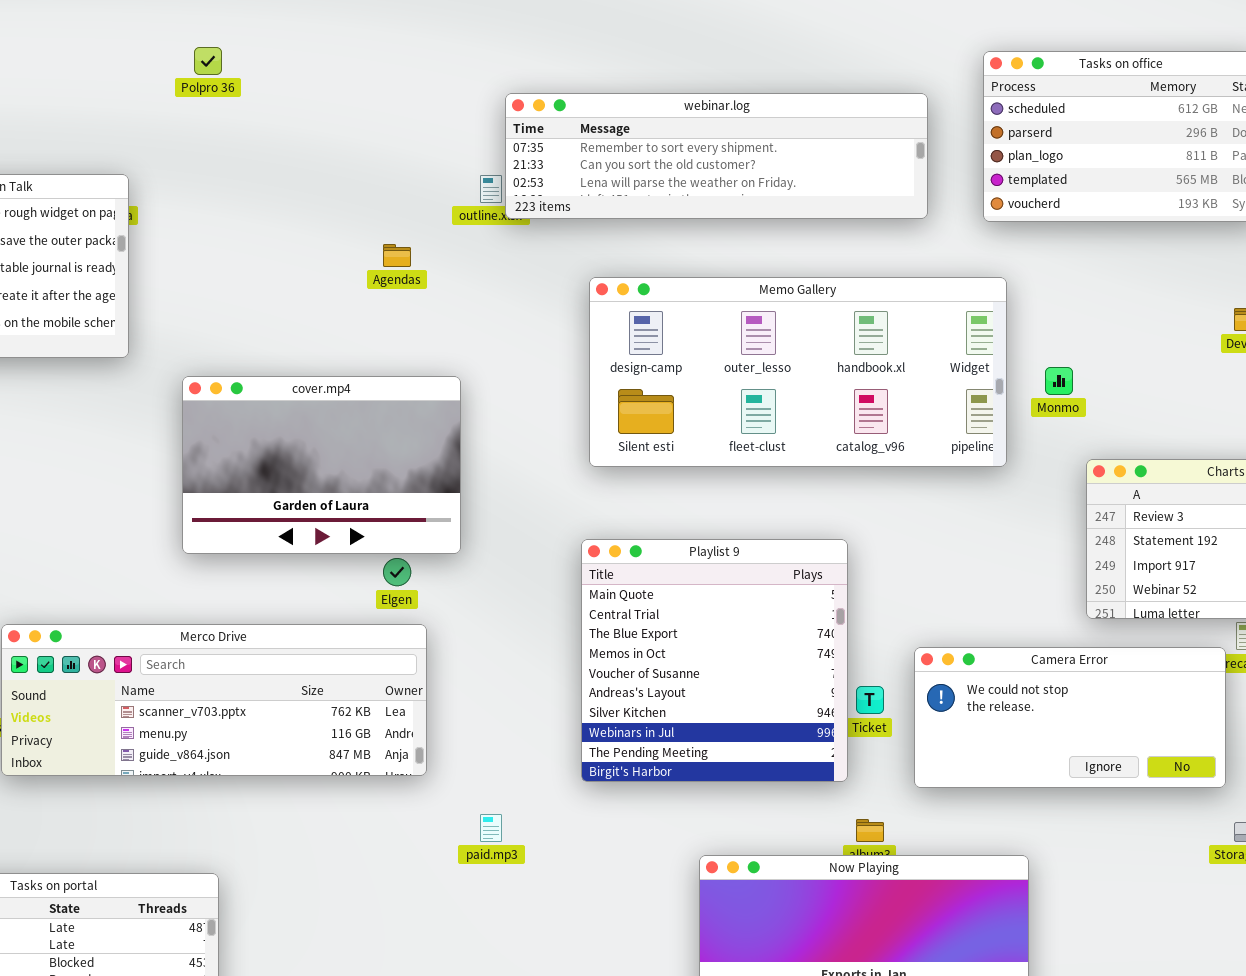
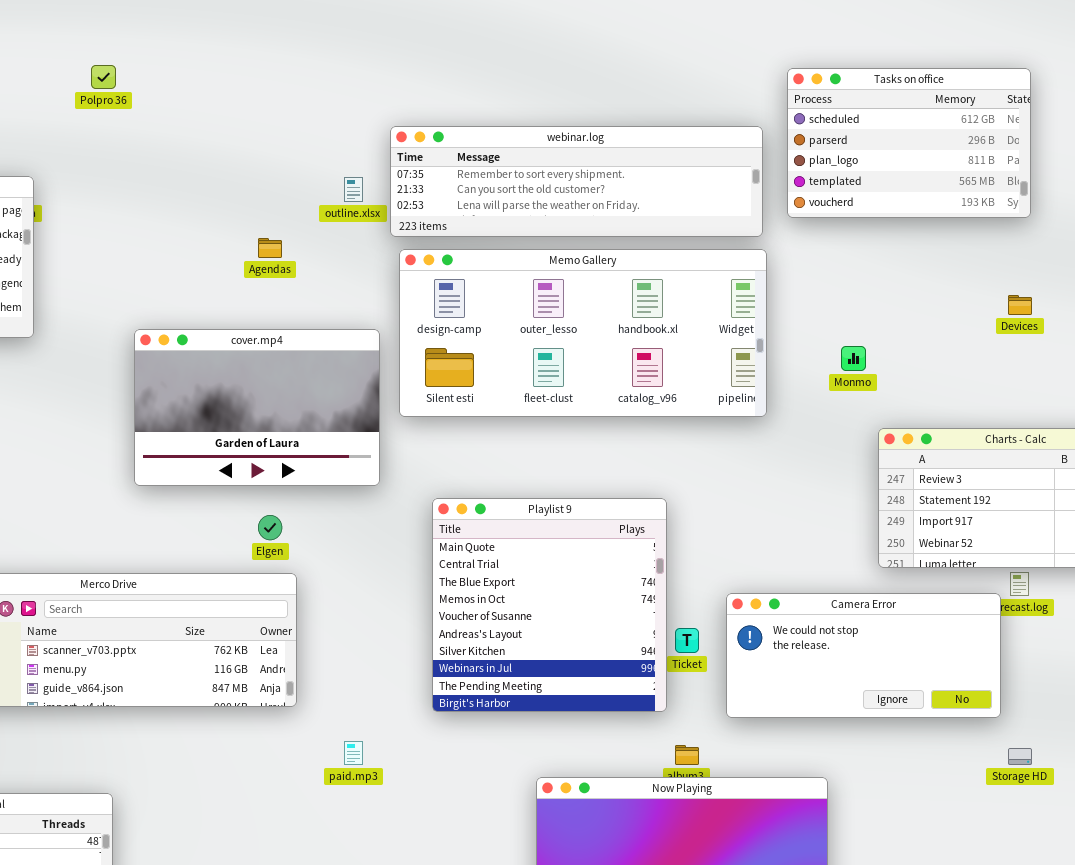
webinar.log: [505,93,928,219] -> [390,126,763,237], moved
Memo Gallery: [589,277,1007,467] -> [399,249,767,417], moved
cover.mp4: [182,376,461,554] -> [134,329,380,486], moved

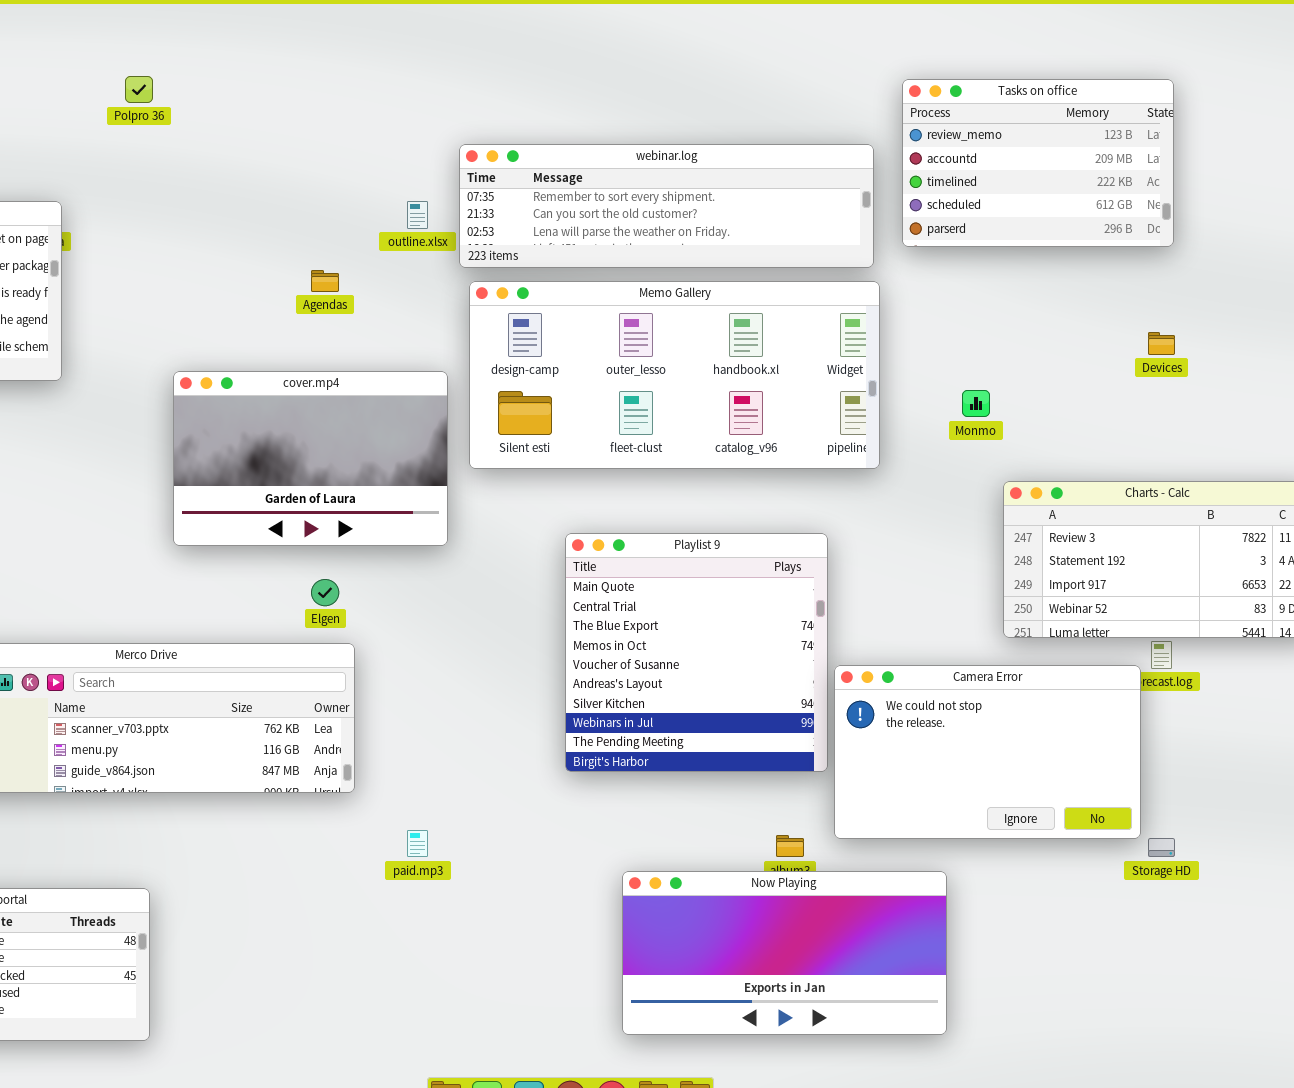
Tasks on office: [787,68,1031,218] -> [902,79,1174,247], scrolled up 3 rows
Playlist 9: [432,498,667,712] -> [565,533,828,772], moved
Camera Error: [726,593,1001,718] -> [834,665,1141,839], resized

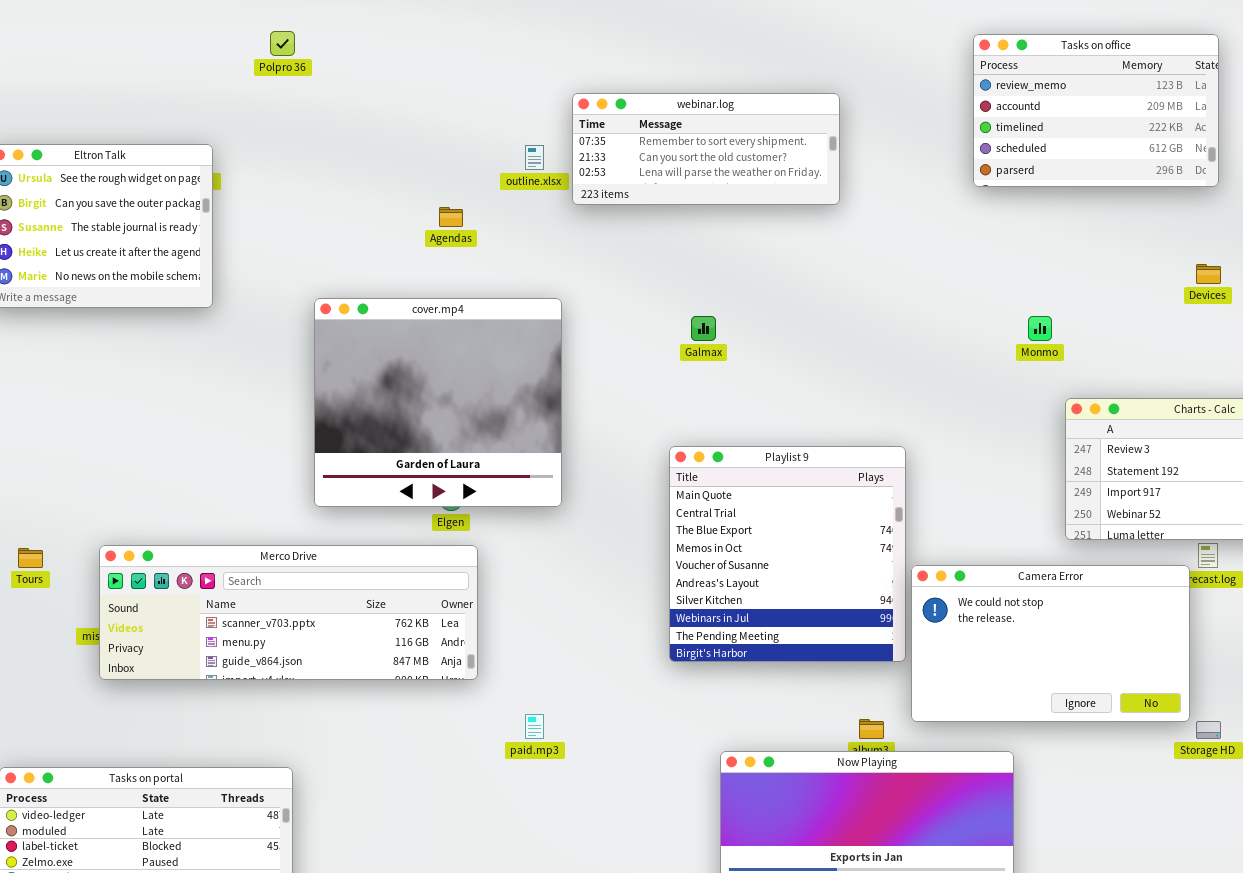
webinar.log: [459,144,874,268] -> [572,93,840,205], resized
Memo Gallery: [469,281,880,469] -> none, closed
cover.mp4: [173,371,448,546] -> [314,298,562,507], resized

